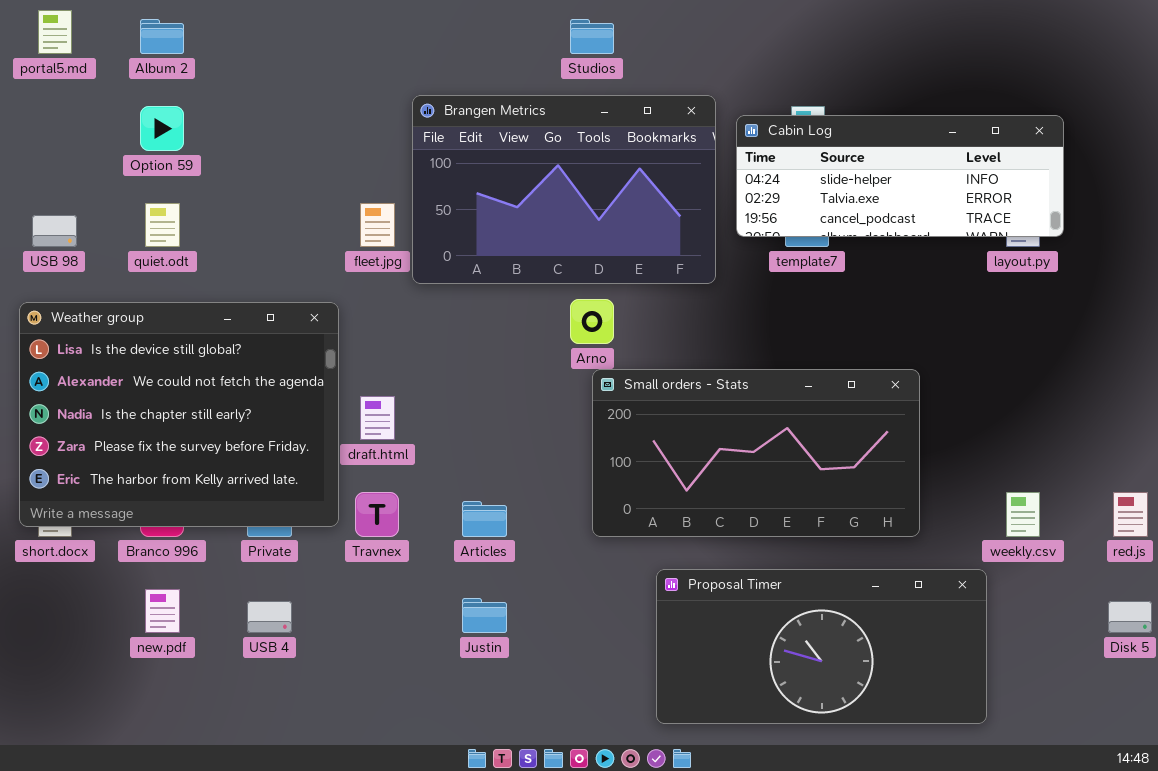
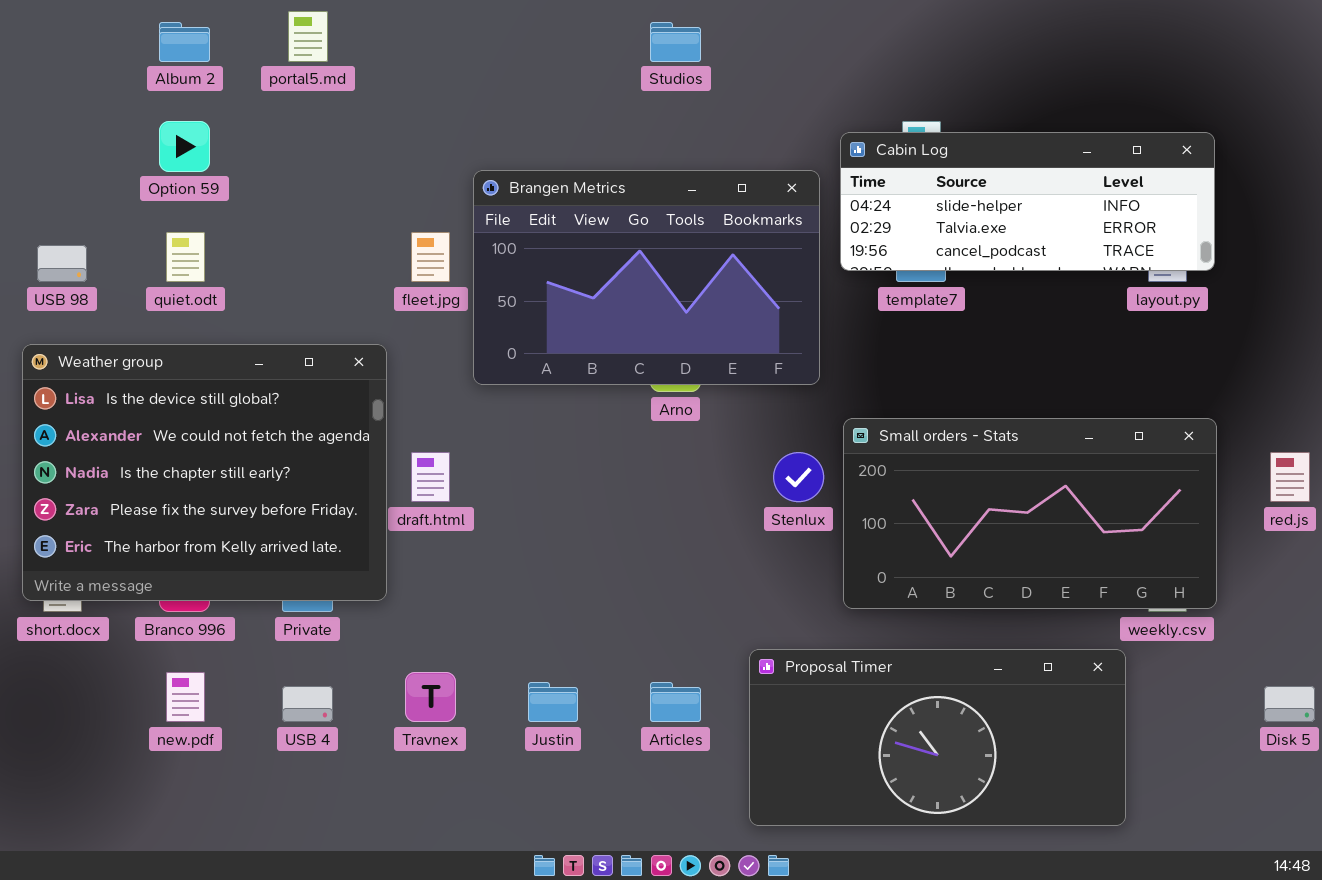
portal5.md: [38,10,72,54] -> [288,11,328,62], moved
Brangen Metrics: [412,95,716,284] -> [473,170,820,385], moved
Small orders - Stats: [592,369,920,537] -> [843,418,1217,609], moved
Travnex: [355,492,399,537] -> [405,672,456,722], moved
red.js: [1113,492,1148,537] -> [1270,452,1310,502], moved
Articles: [462,501,507,537] -> [650,682,701,722], moved

